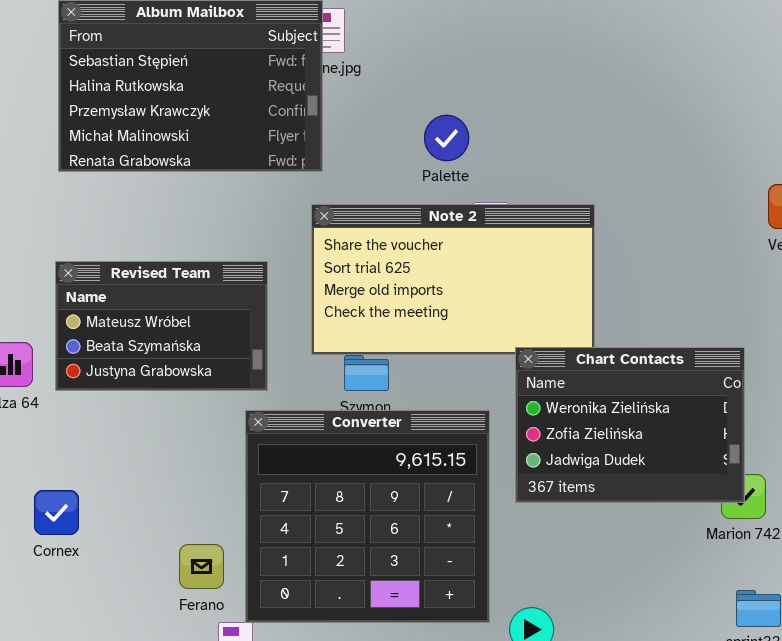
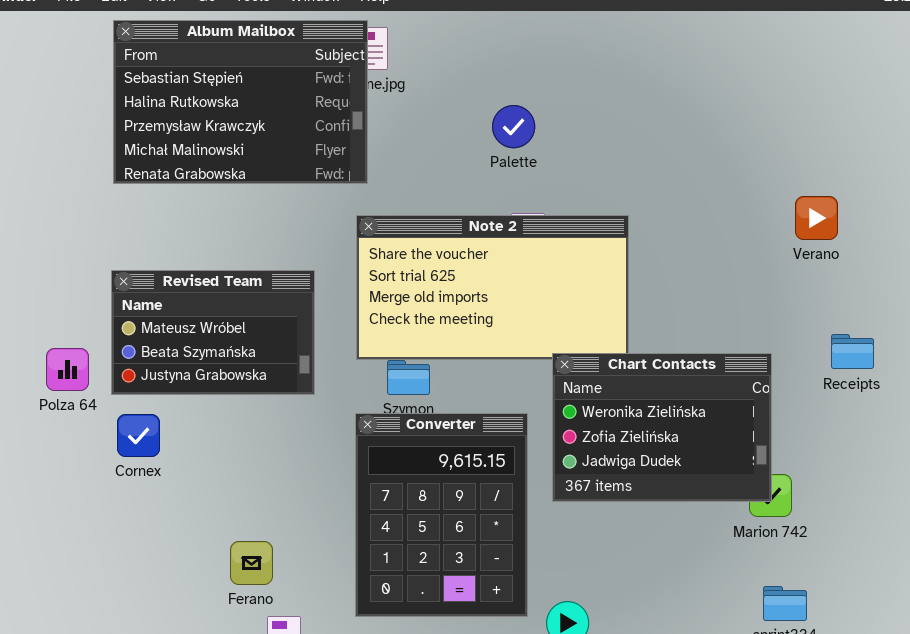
Palette: [424,115,469,161] -> [492,105,535,148], moved
Converter: [245,410,490,623] -> [355,413,528,617], resized
Cornex: [34,490,79,535] -> [117,414,160,457], moved

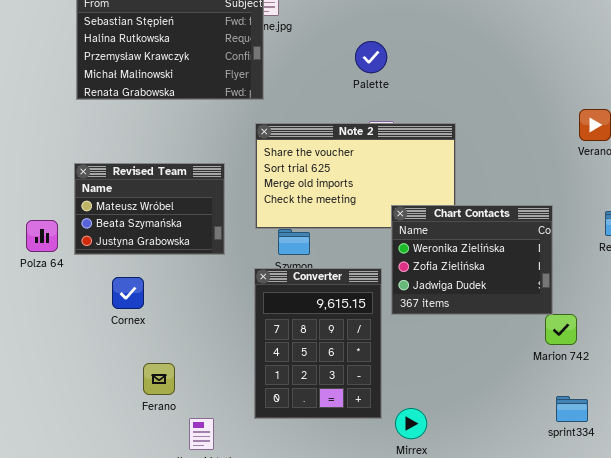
Chart Contacts: [552,353,772,502] -> [391,205,553,315], moved
Cornex: [117,414,160,457] -> [112,277,144,309], moved
Ferano: [230,541,273,585] -> [143,363,175,395], moved

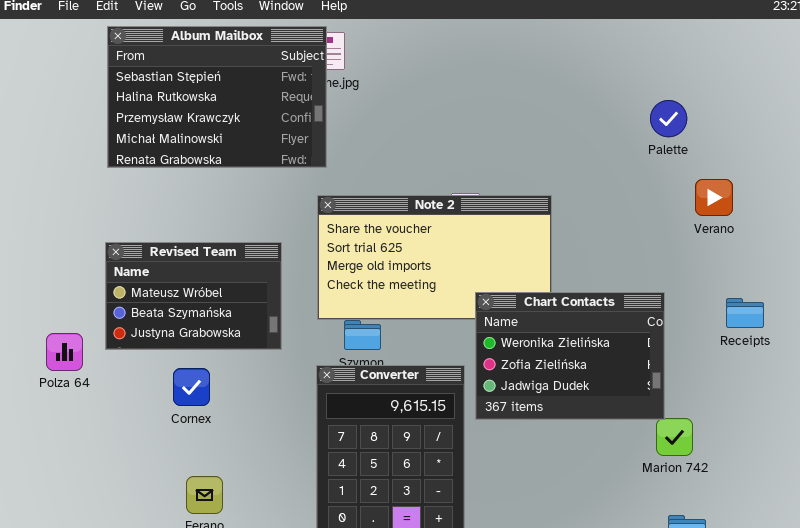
Palette: [355,41,387,73] -> [650,100,687,137], moved
Polza 64: [26,220,58,252] -> [46,333,83,371], moved
Cornex: [112,277,144,309] -> [173,368,210,406], moved

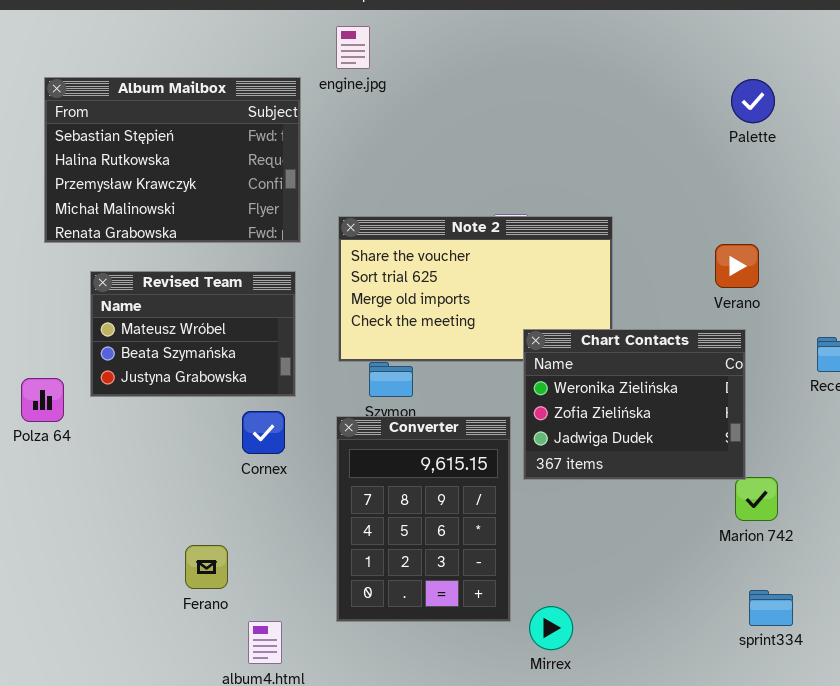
Album Mailbox: [107,26,327,168] -> [44,77,301,243], moved
Palette: [650,100,687,137] -> [731,79,775,123], moved
Verano: [695,179,733,216] -> [715,244,759,288], moved
Cornex: [173,368,210,406] -> [242,411,285,454], moved

